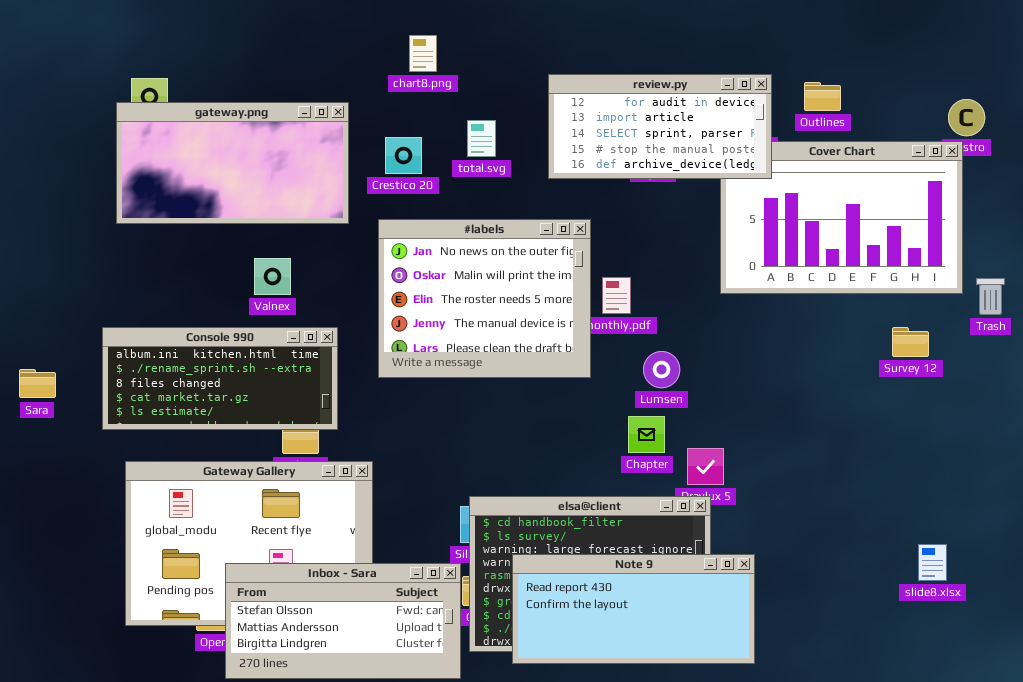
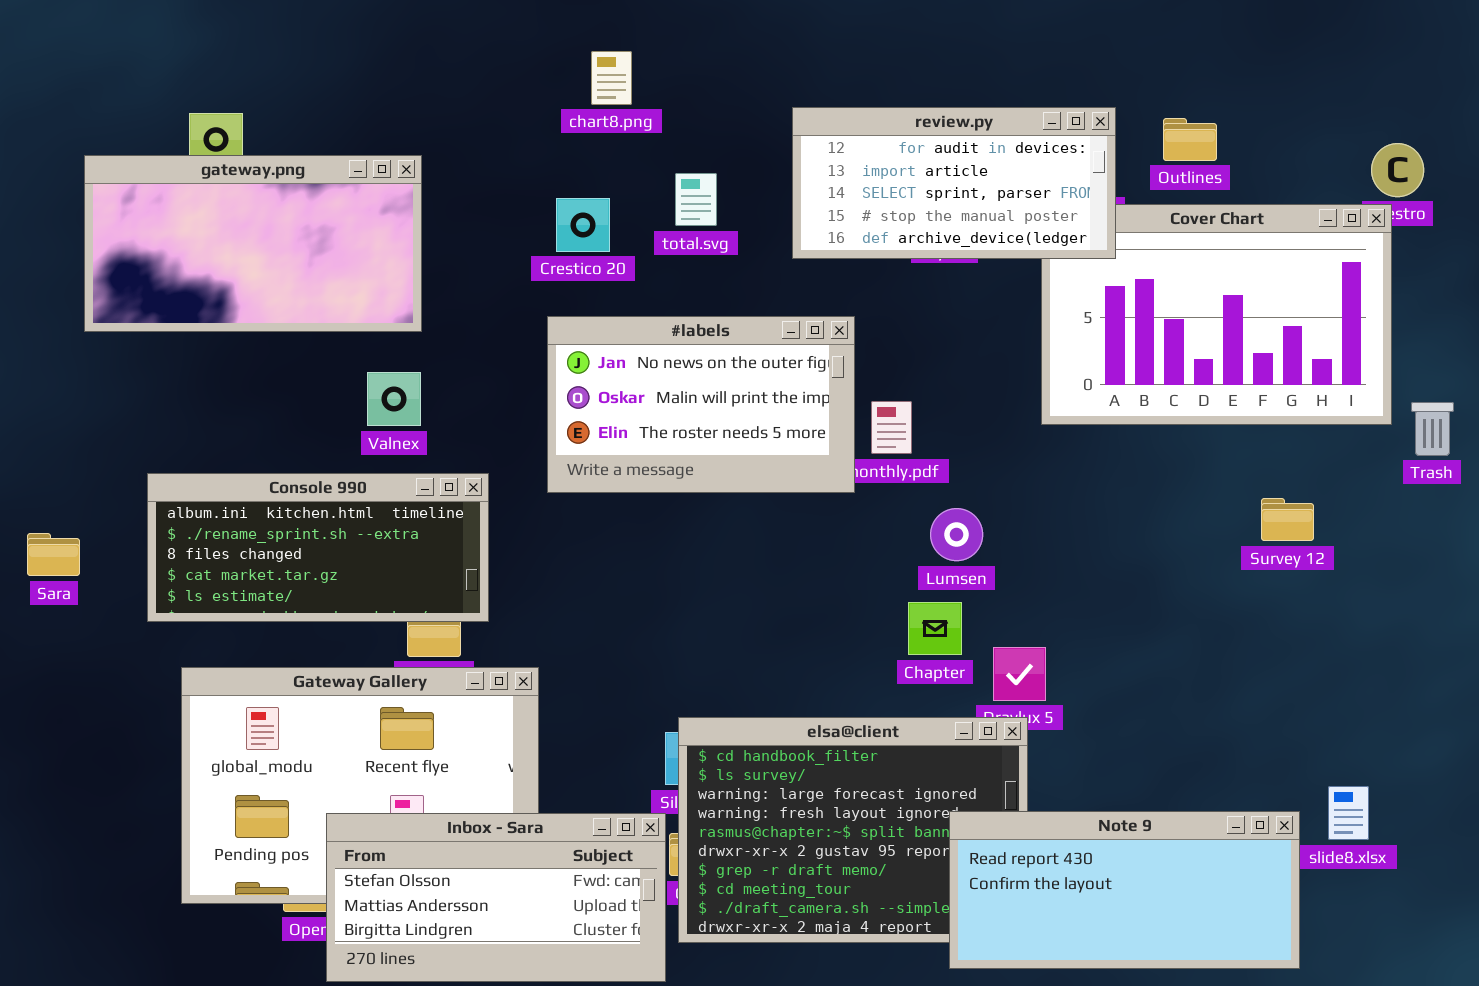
gateway.png: [116,102,349,224] -> [84,155,422,332], moved
#labels: [378,219,591,378] -> [547,316,855,493], resized
Survey 12: [892,327,929,357] -> [1261,498,1314,541], moved
Note 9: [512,554,755,664] -> [949,811,1300,969], moved

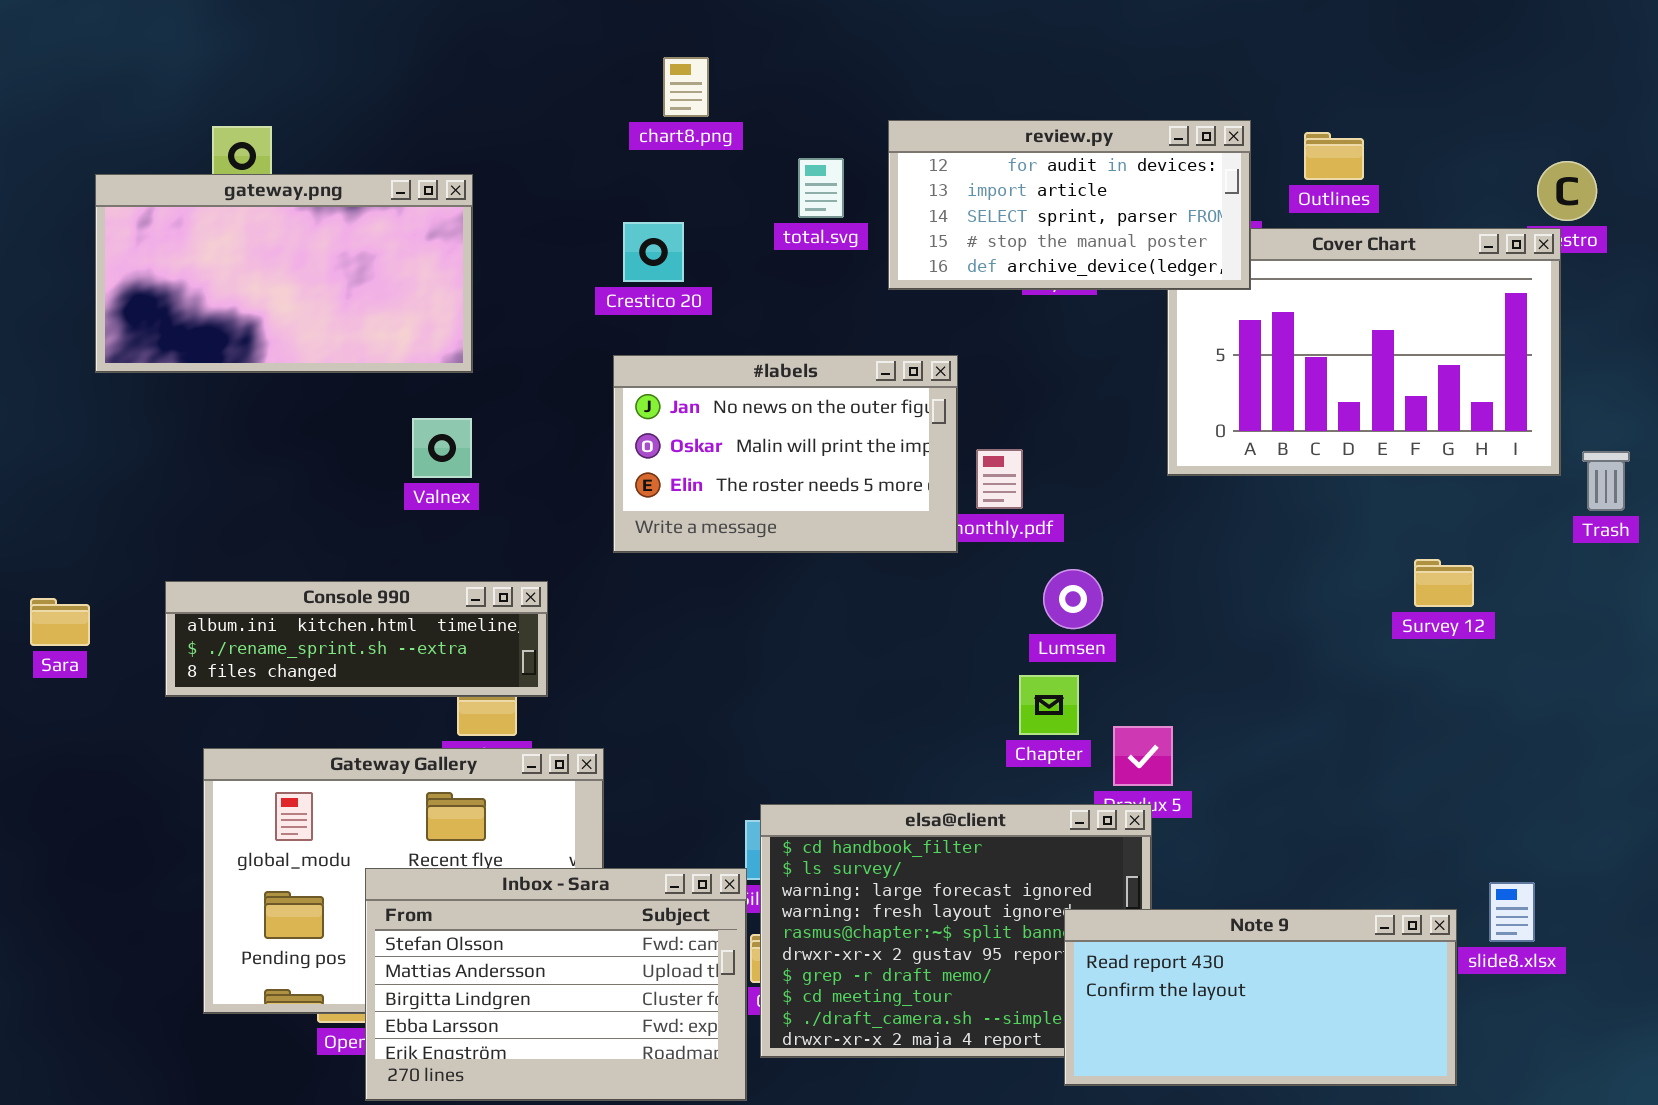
total.svg: [675,173,717,226] -> [798,158,844,218], moved
Console 990: [147,473,489,622] -> [165,581,548,697], resized
Inbox - Sara: [326,813,666,982] -> [365,868,747,1101], resized

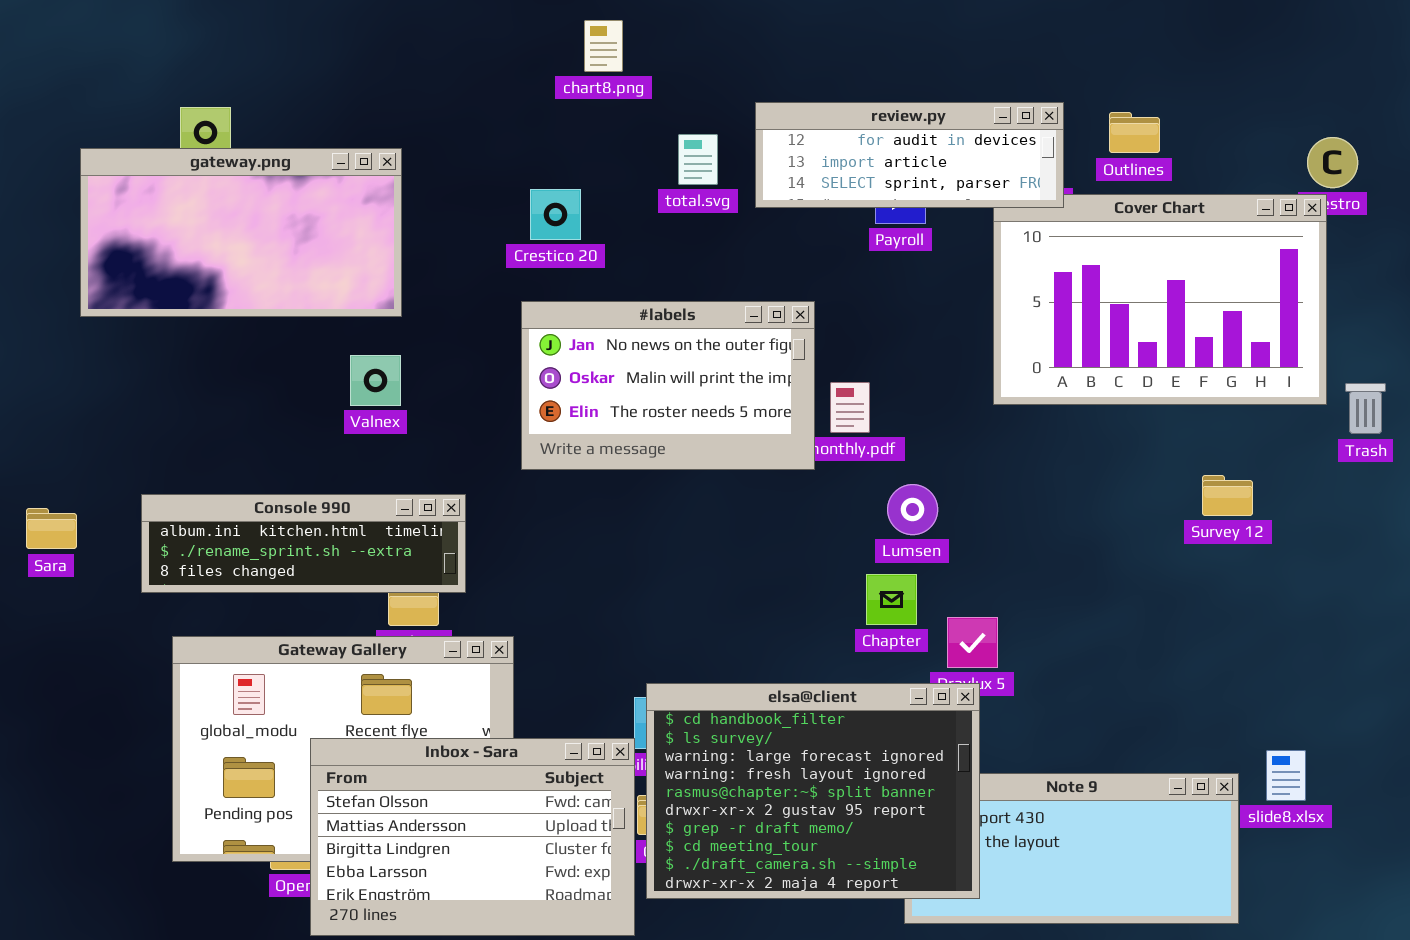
chart8.png: [663,57,709,117] -> [584,20,623,72], moved
review.py: [888,120,1251,290] -> [755,102,1064,208], resized
elsa@client: [760,804,1152,1058] -> [646,683,980,899], raised

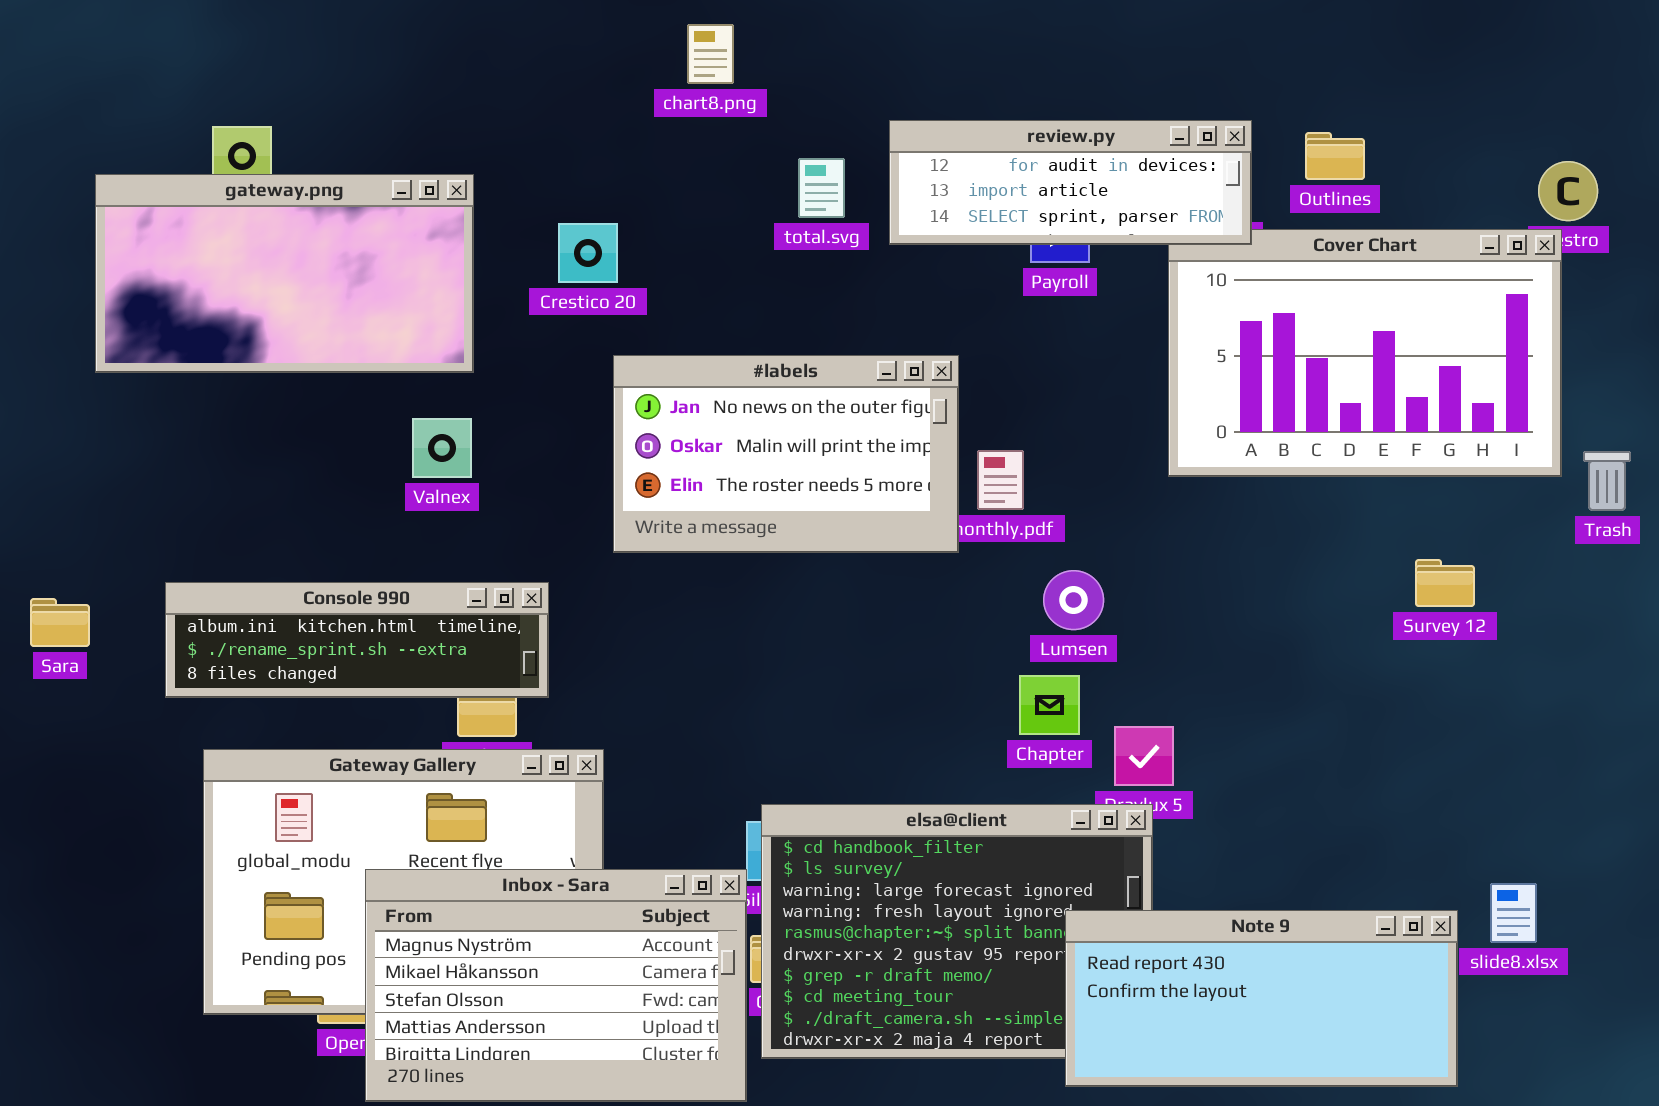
Crestico 20: [530,189,581,240] -> [558,223,618,283], moved
Inbox - Sara: [310,738,635,936] -> [365,869,747,1102], scrolled up 2 rows
Note 9: [904,773,1239,924] -> [1065,910,1458,1087], raised

